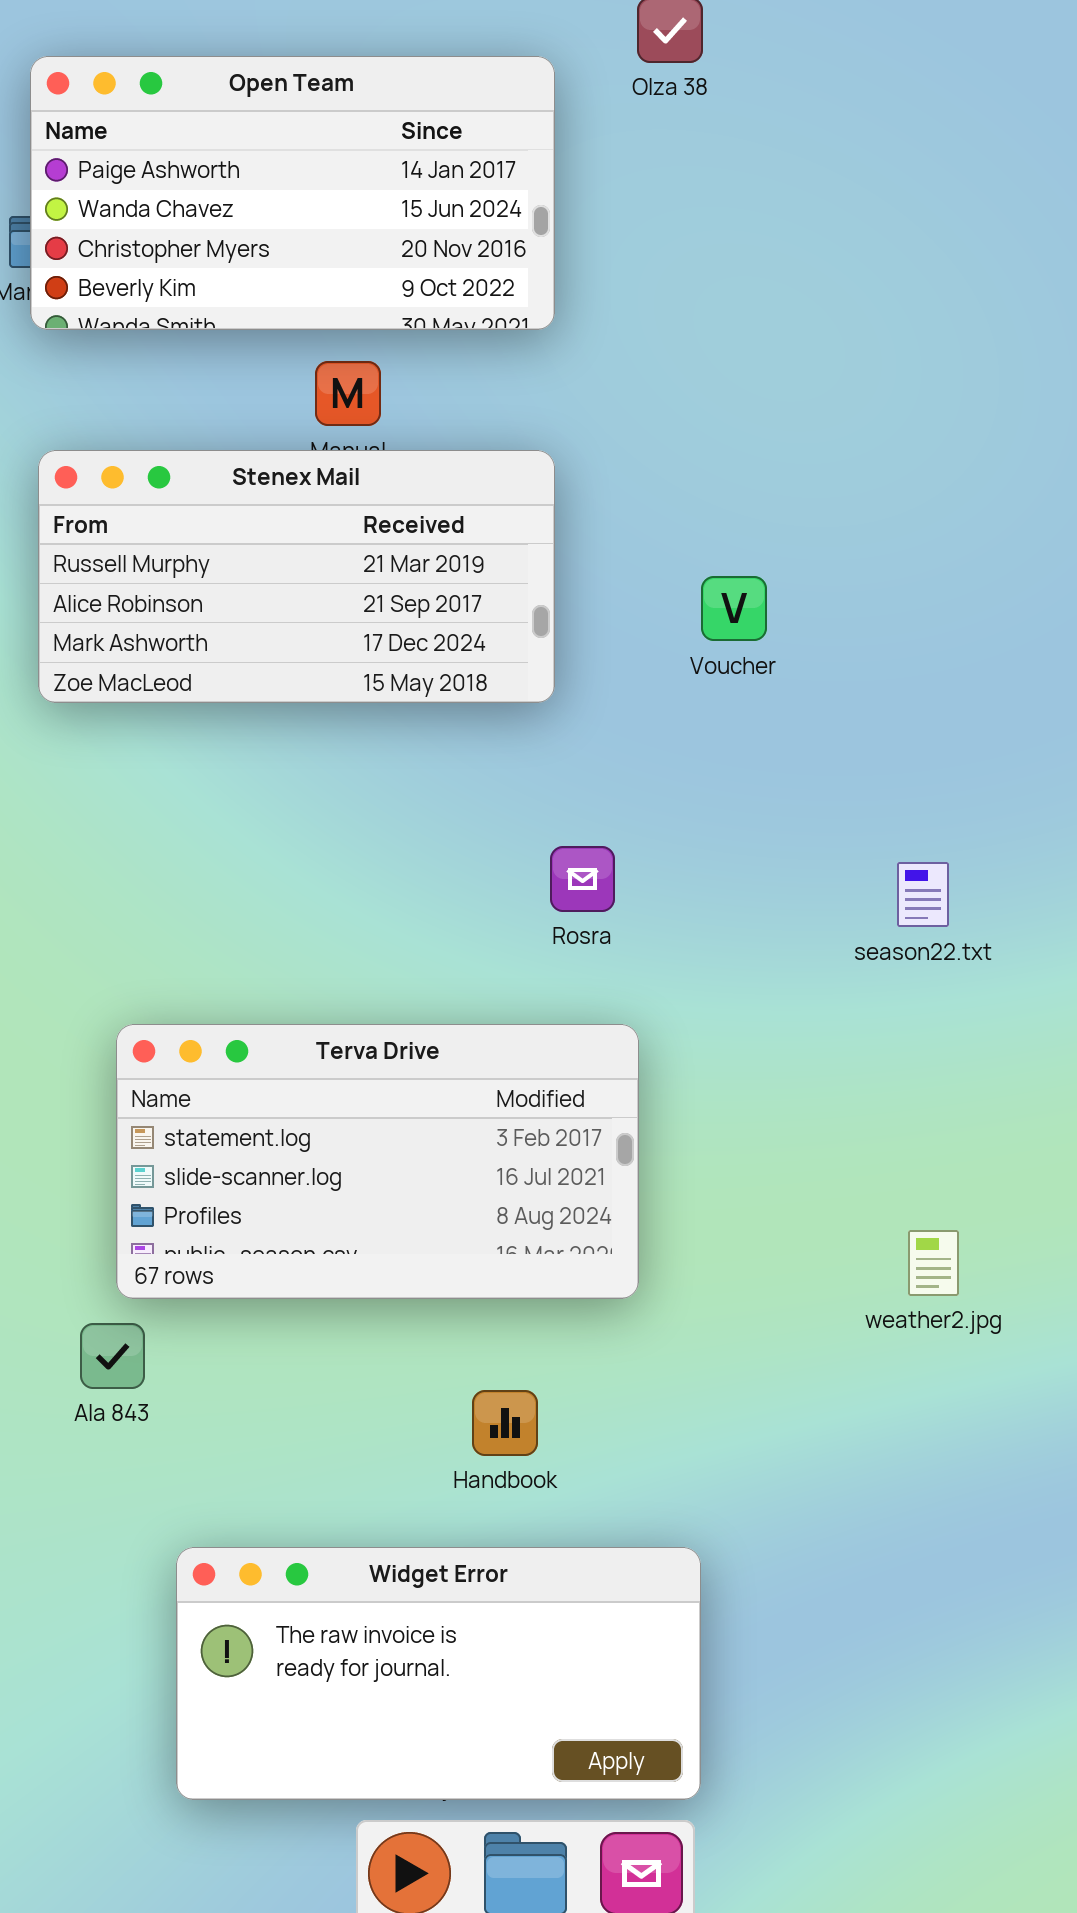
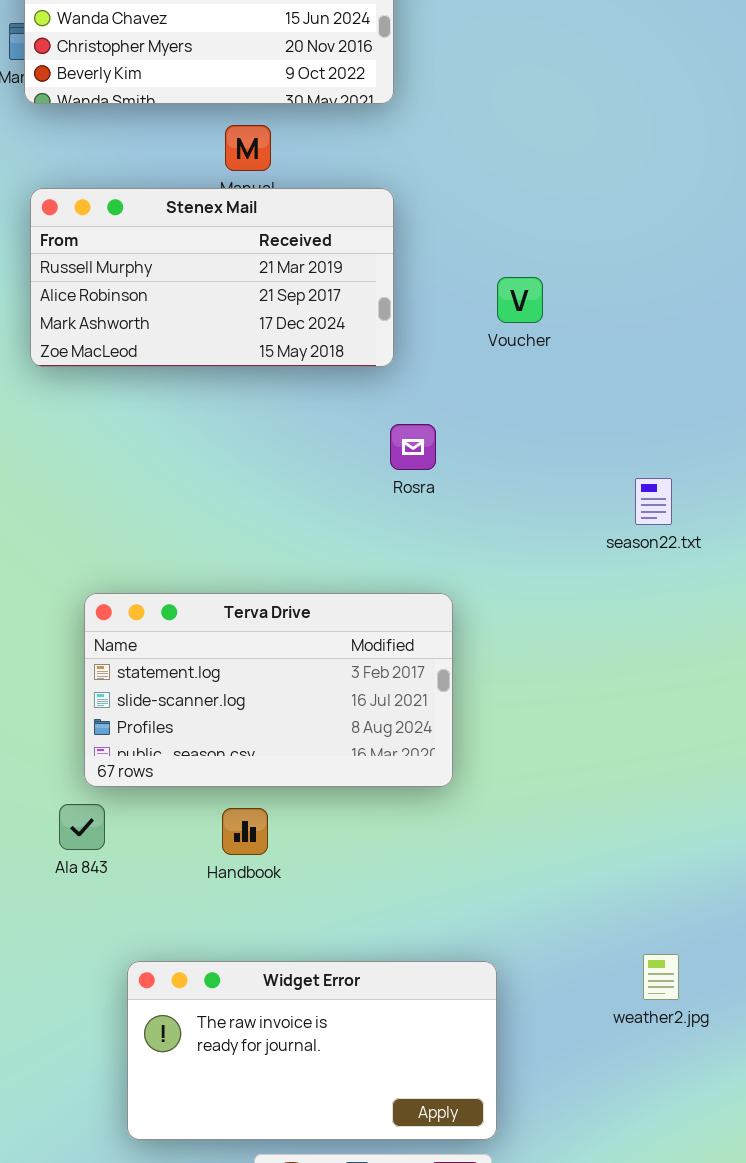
Rosra: [550,846,615,912] -> [390,424,436,470], moved
weather2.jpg: [908,1230,959,1296] -> [643,954,679,1000], moved
Handbook: [472,1390,538,1456] -> [222,808,268,855], moved

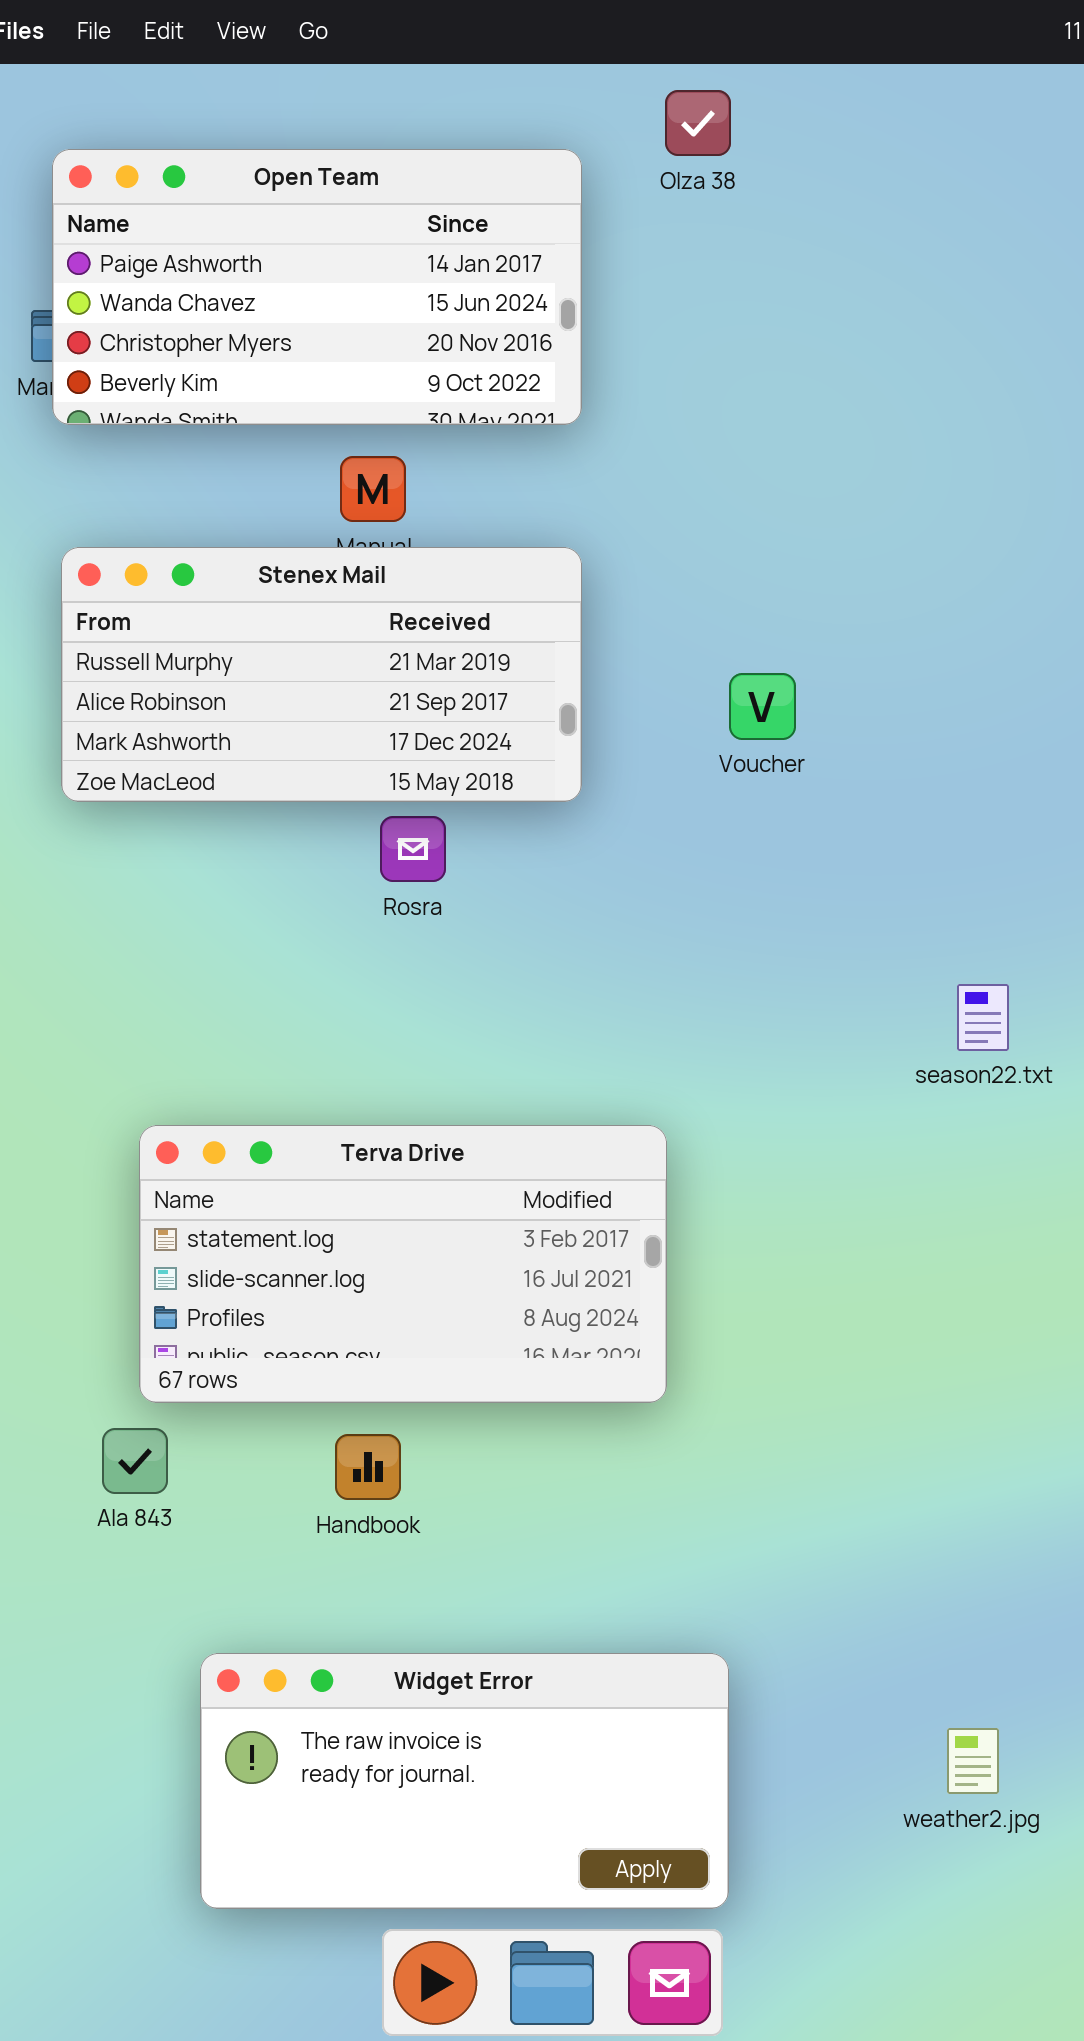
Rosra: [390,424,436,470] -> [380,816,446,882], moved
season22.txt: [635,478,672,525] -> [957,984,1009,1051], moved
weather2.jpg: [643,954,679,1000] -> [947,1728,999,1794], moved

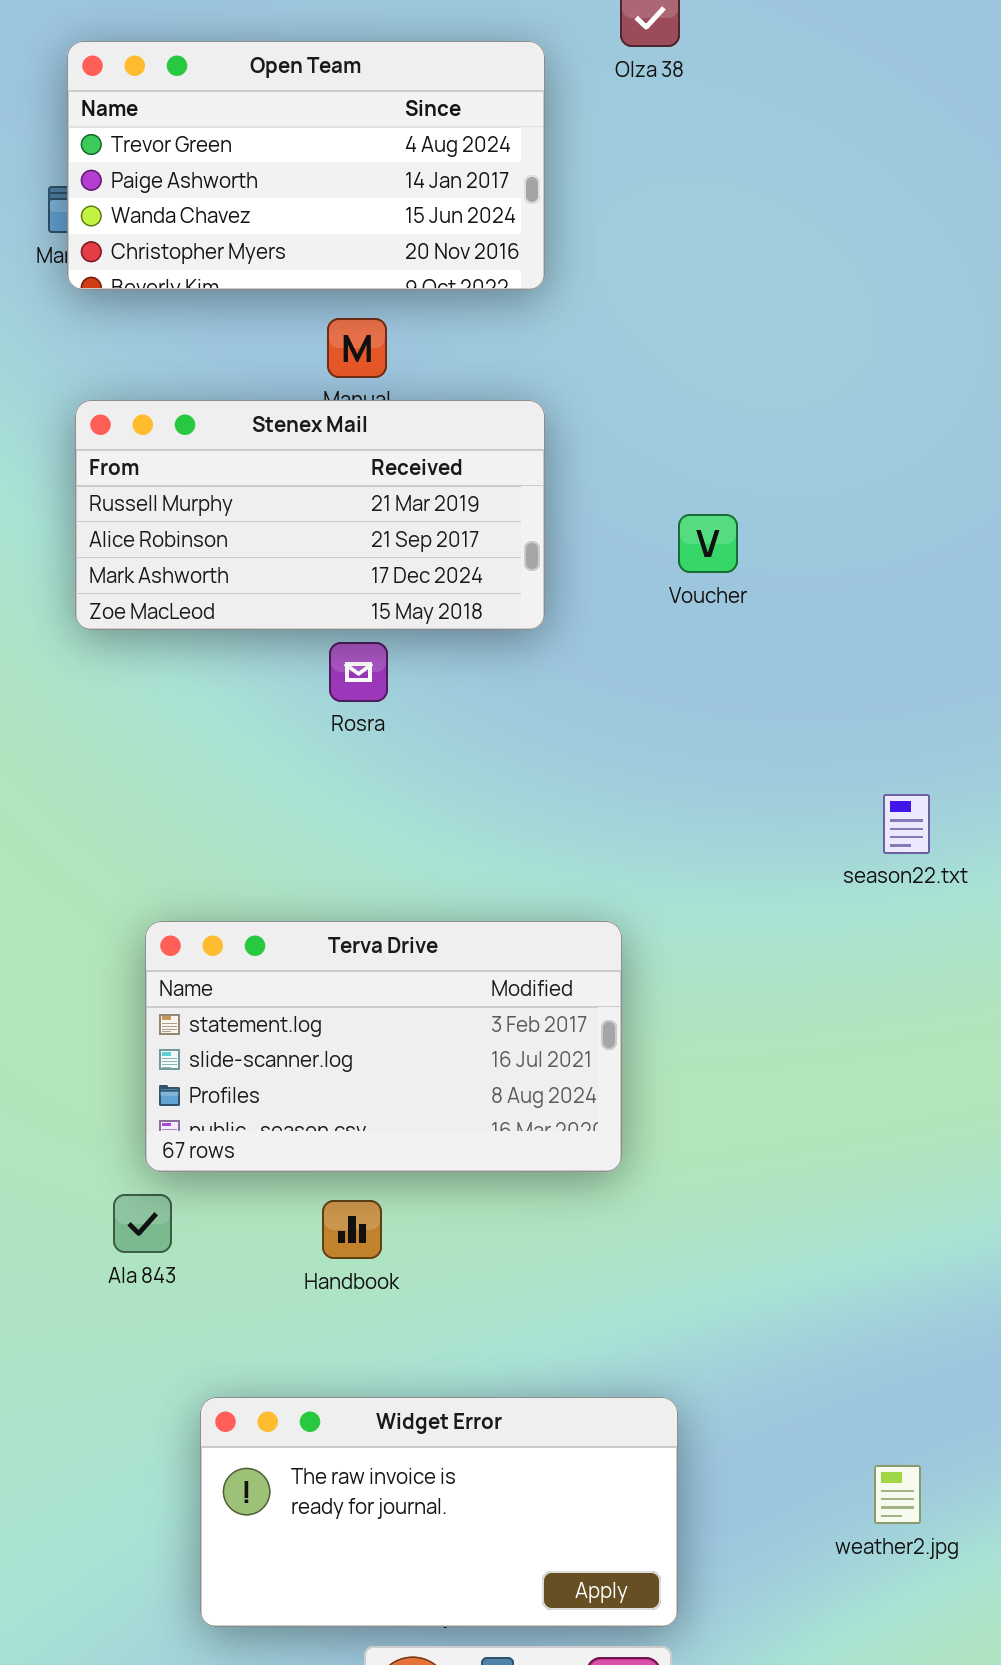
Open Team: [52,149,582,425] -> [67,41,545,290], scrolled up 1 row
Rosra: [380,816,446,882] -> [329,642,388,702], moved

